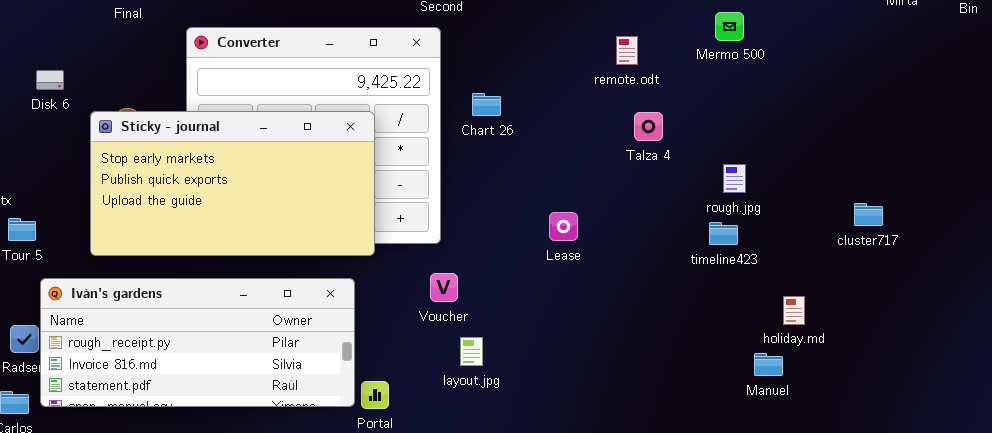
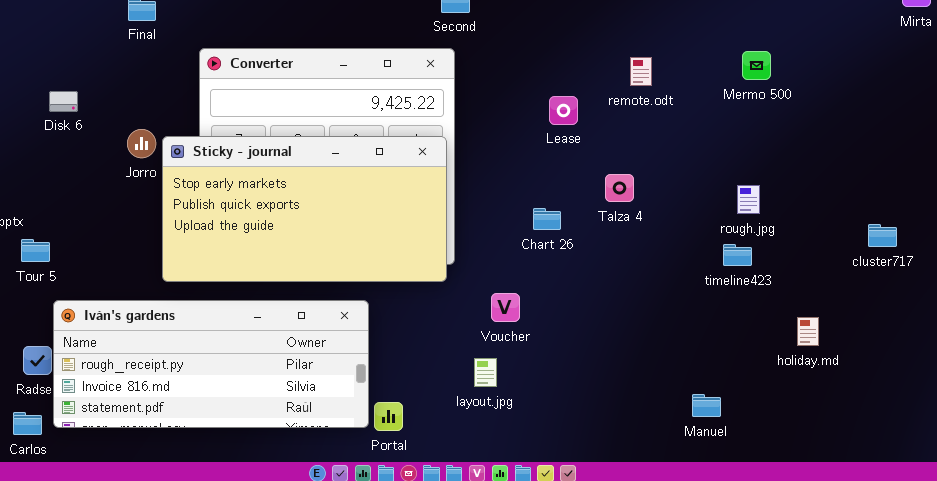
Mermo 500: [715,12,744,41] -> [742,51,771,80], moved
Chart 26: [472,93,501,116] -> [533,208,561,230], moved
Sticky - journal: [90,111,375,256] -> [162,136,447,282], moved
Talza 4: [634,112,663,141] -> [605,174,634,202], moved
Lease: [549,212,578,241] -> [549,96,578,125], moved
Voucher: [430,273,458,302] -> [491,293,520,322], moved
Manuel: [754,353,783,376] -> [692,394,721,417], moved

